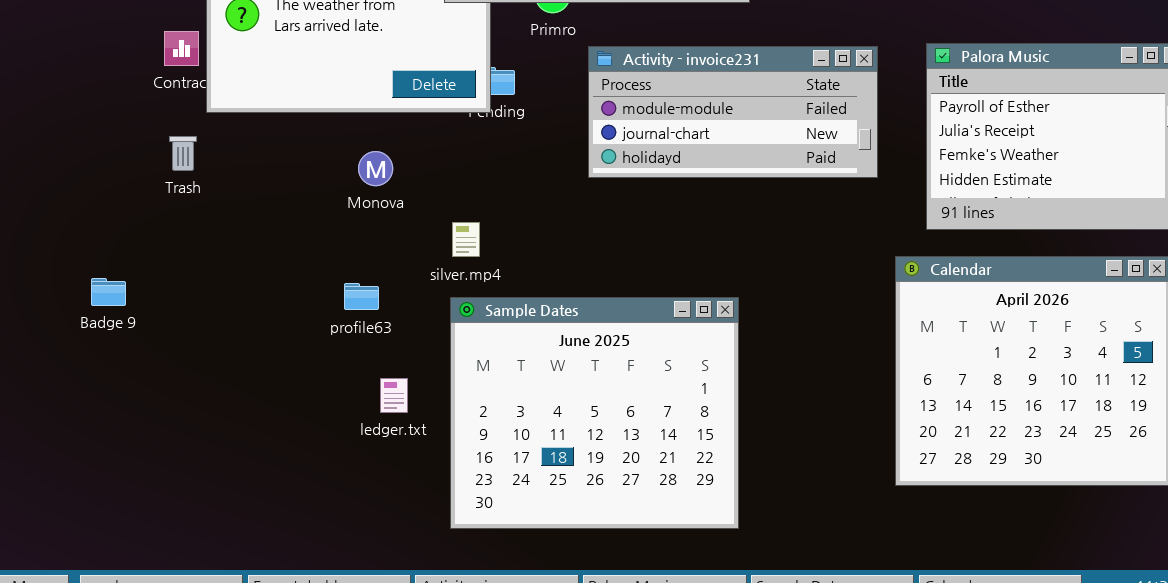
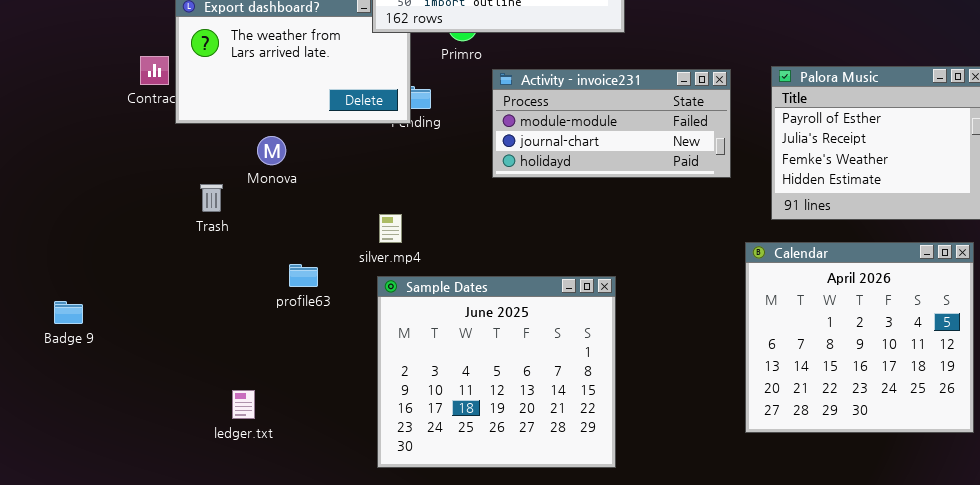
Trash: [169,136,197,171] -> [200,184,223,212], moved
Monova: [358,151,393,186] -> [257,136,286,165], moved
Badge 9: [91,278,126,306] -> [54,301,83,324], moved
ledger.txt: [380,378,408,413] -> [232,390,255,419], moved

